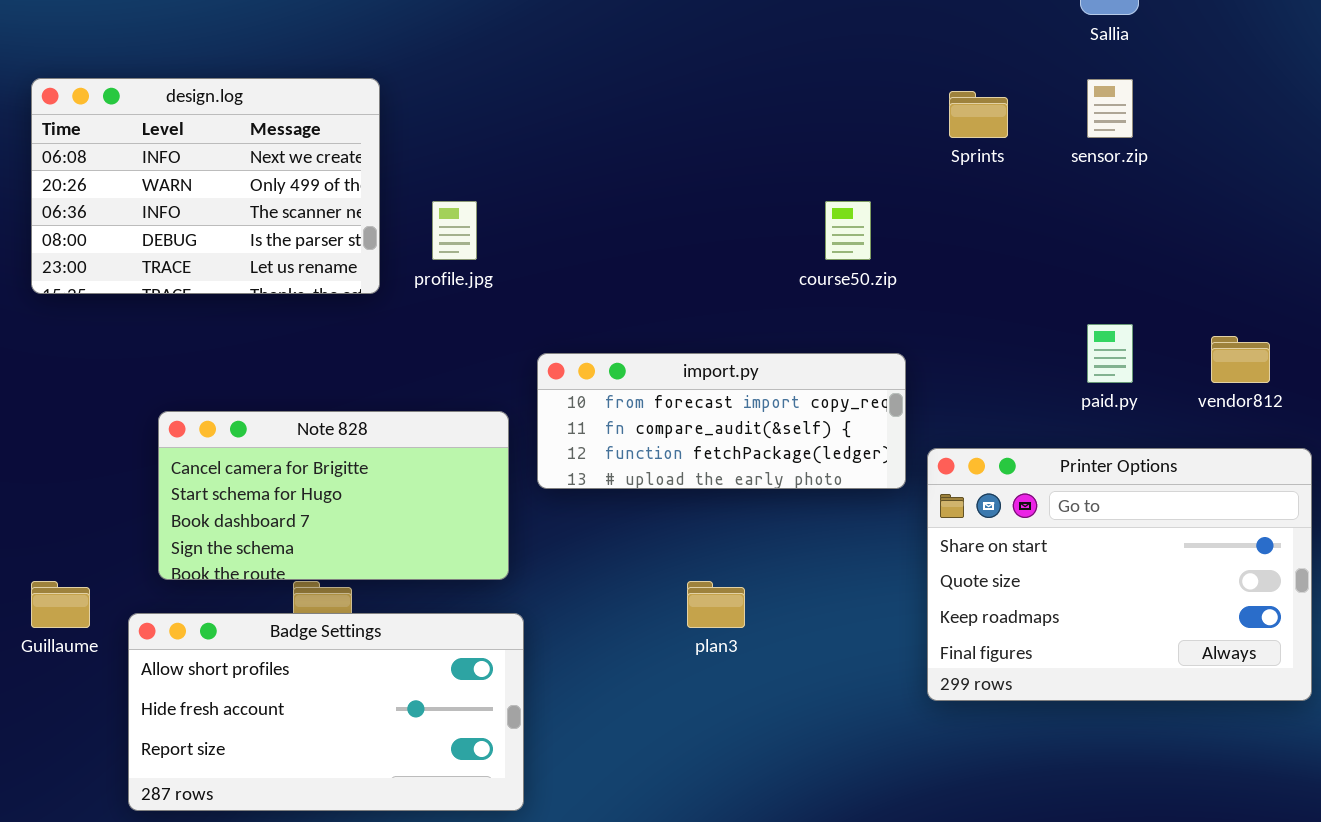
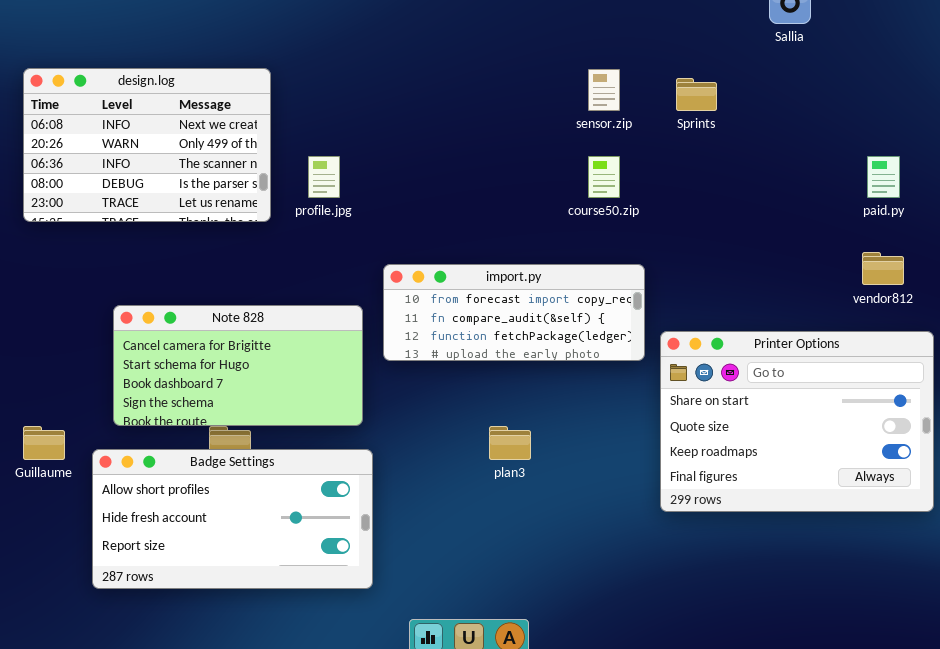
sensor.zip: [1087,79,1133,138] -> [588,69,620,111], moved
paid.py: [1087,324,1133,383] -> [867,156,900,198], moved

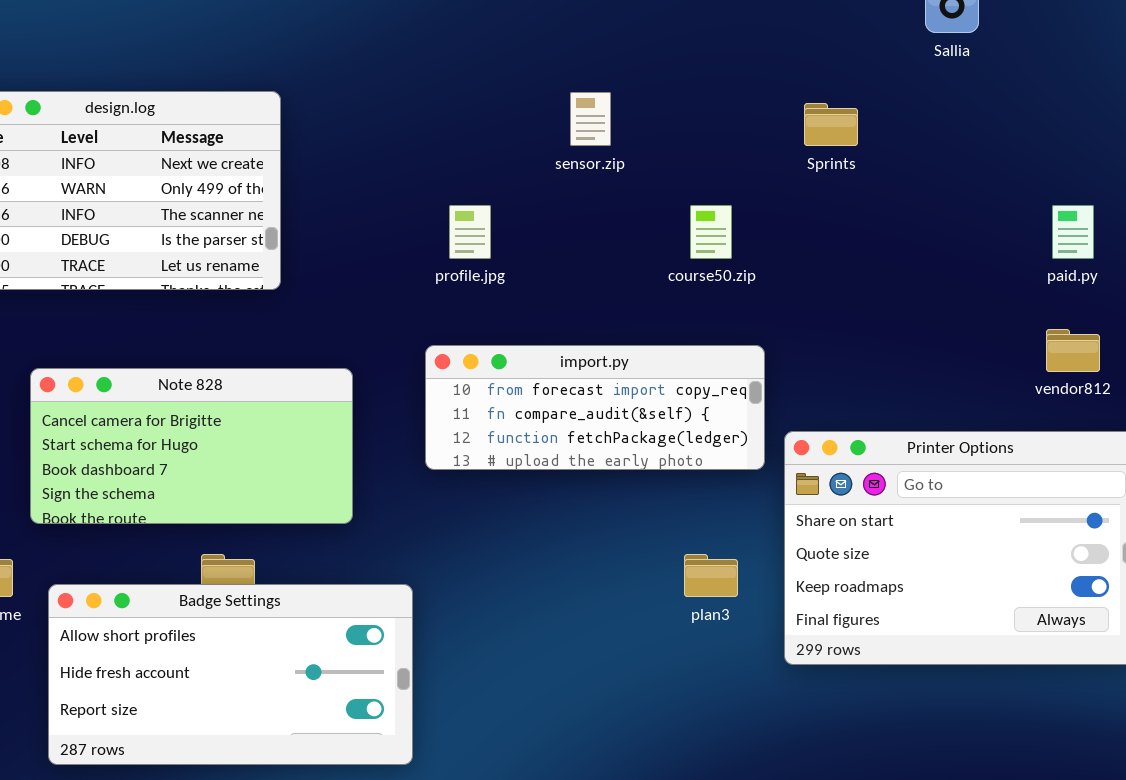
sensor.zip: [588,69,620,111] -> [570,92,611,146], moved
profile.jpg: [308,156,340,198] -> [449,205,491,259], moved
Note 828: [113,305,363,426] -> [30,368,353,524], moved
plan3: [489,426,531,460] -> [684,554,738,597], moved

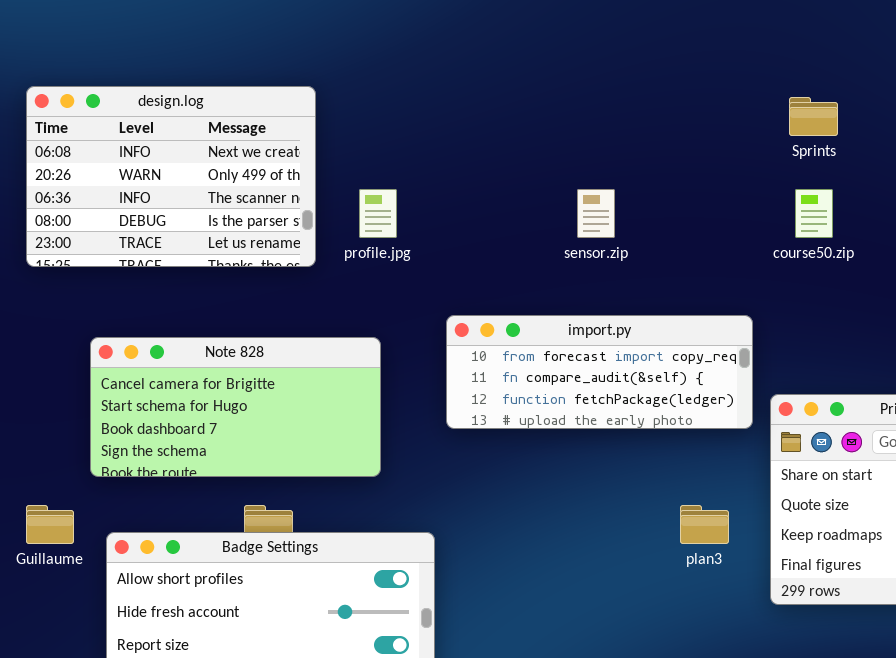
sensor.zip: [570,92,611,146] -> [577,189,615,238], moved
profile.jpg: [449,205,491,259] -> [359,189,397,238], moved
course50.zip: [690,205,732,259] -> [795,189,833,238], moved

